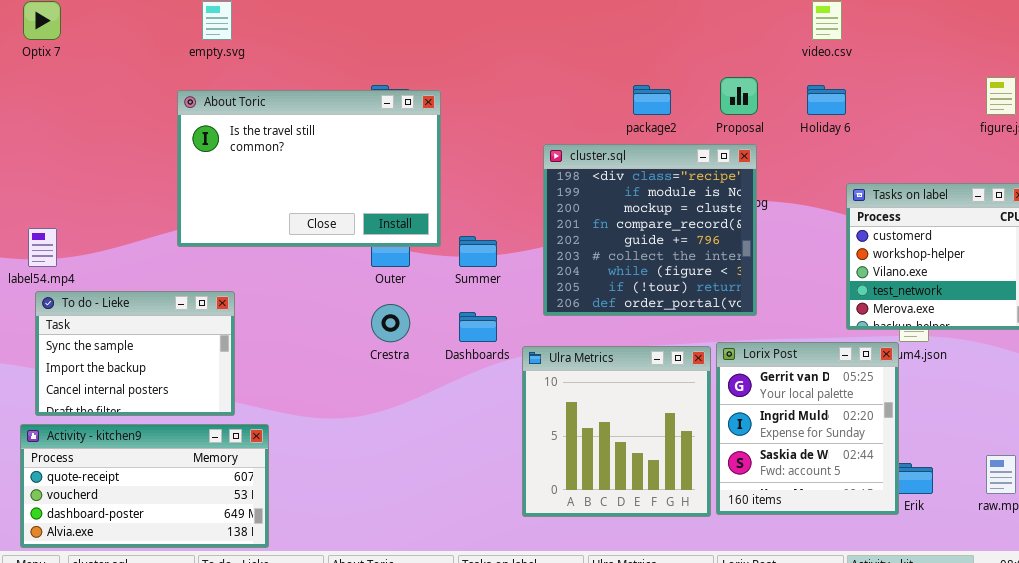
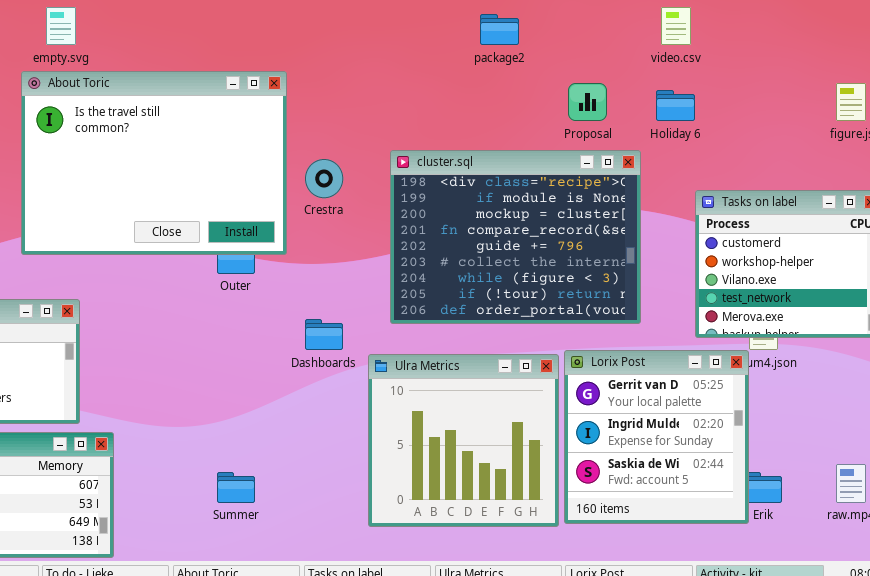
package2: [633,85,671,115] -> [480,14,519,45], moved
About Toric: [177,90,441,247] -> [21,71,287,255], resized
cluster.sql: [543,144,757,316] -> [390,150,641,324], resized
Summer: [459,236,497,267] -> [217,472,255,503], moved
Crestra: [371,304,410,342] -> [305,159,343,198], moved

